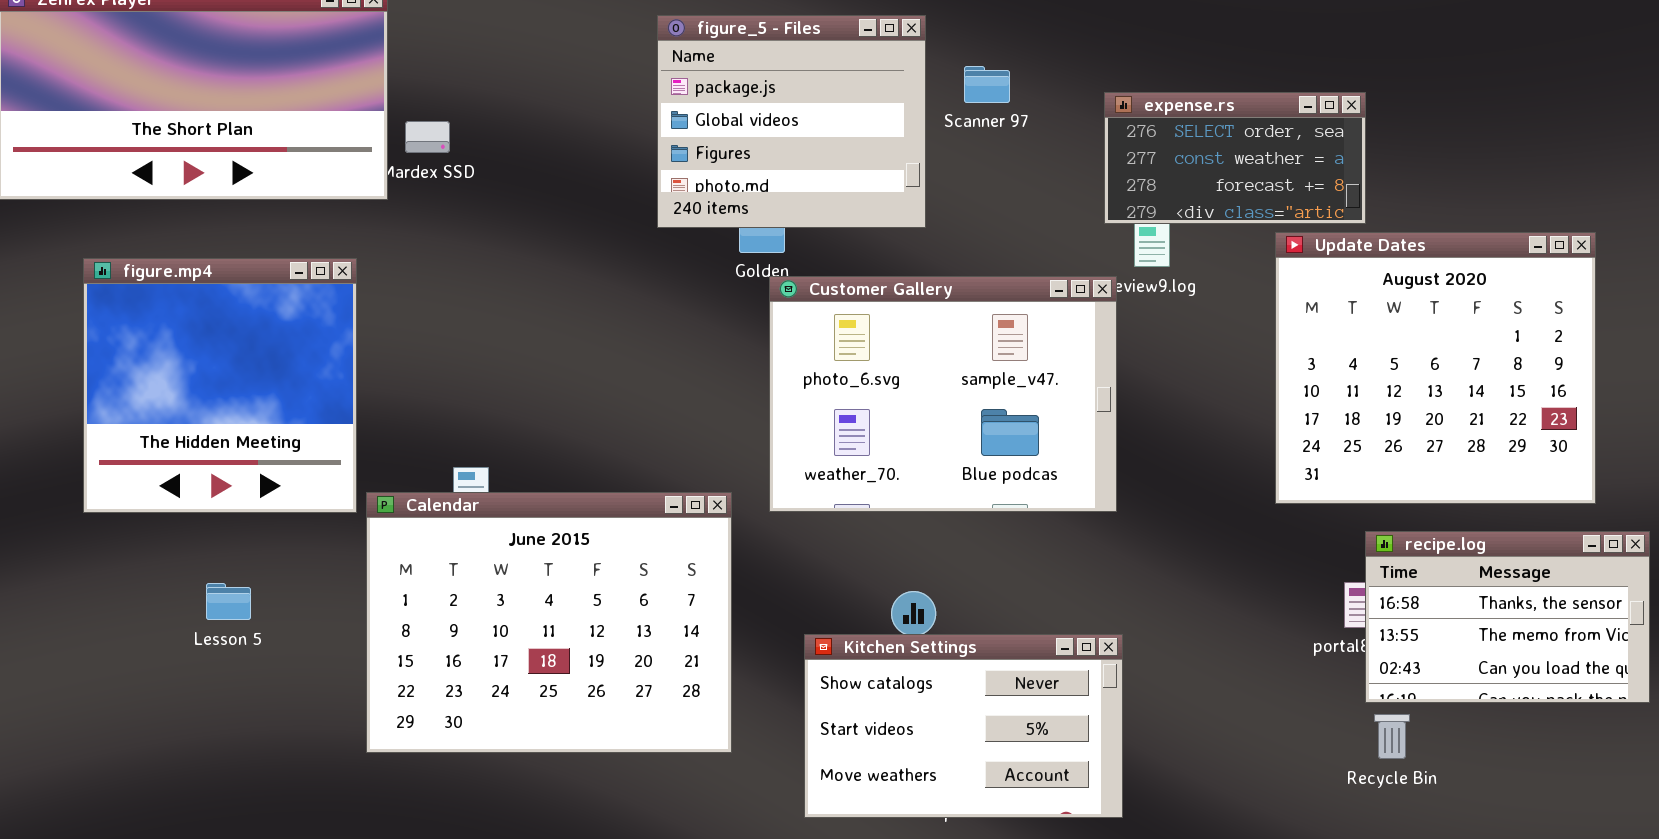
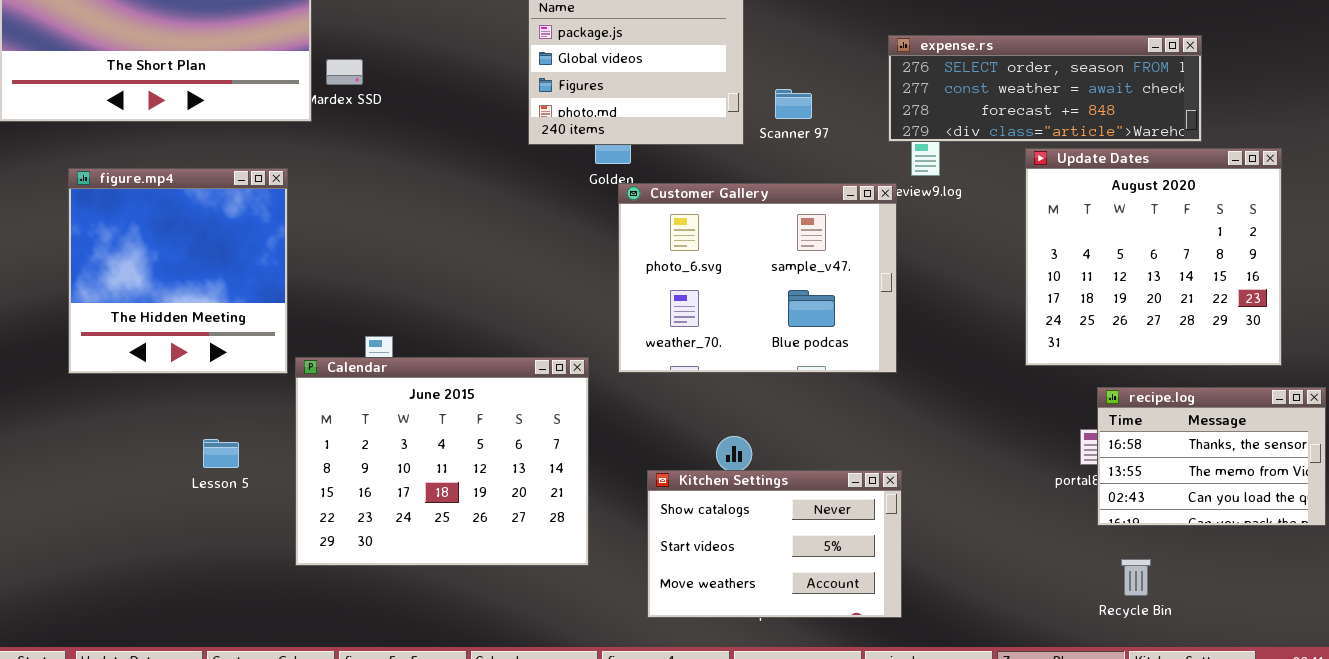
Scanner 97: [964,66,1010,103] -> [775,89,812,119], moved
expense.rs: [1104,92,1366,224] -> [888,35,1202,142], resized
Lesson 5: [206,583,251,620] -> [203,439,239,468], moved
Recycle Bin: [1374,714,1410,759] -> [1121,559,1151,596], moved

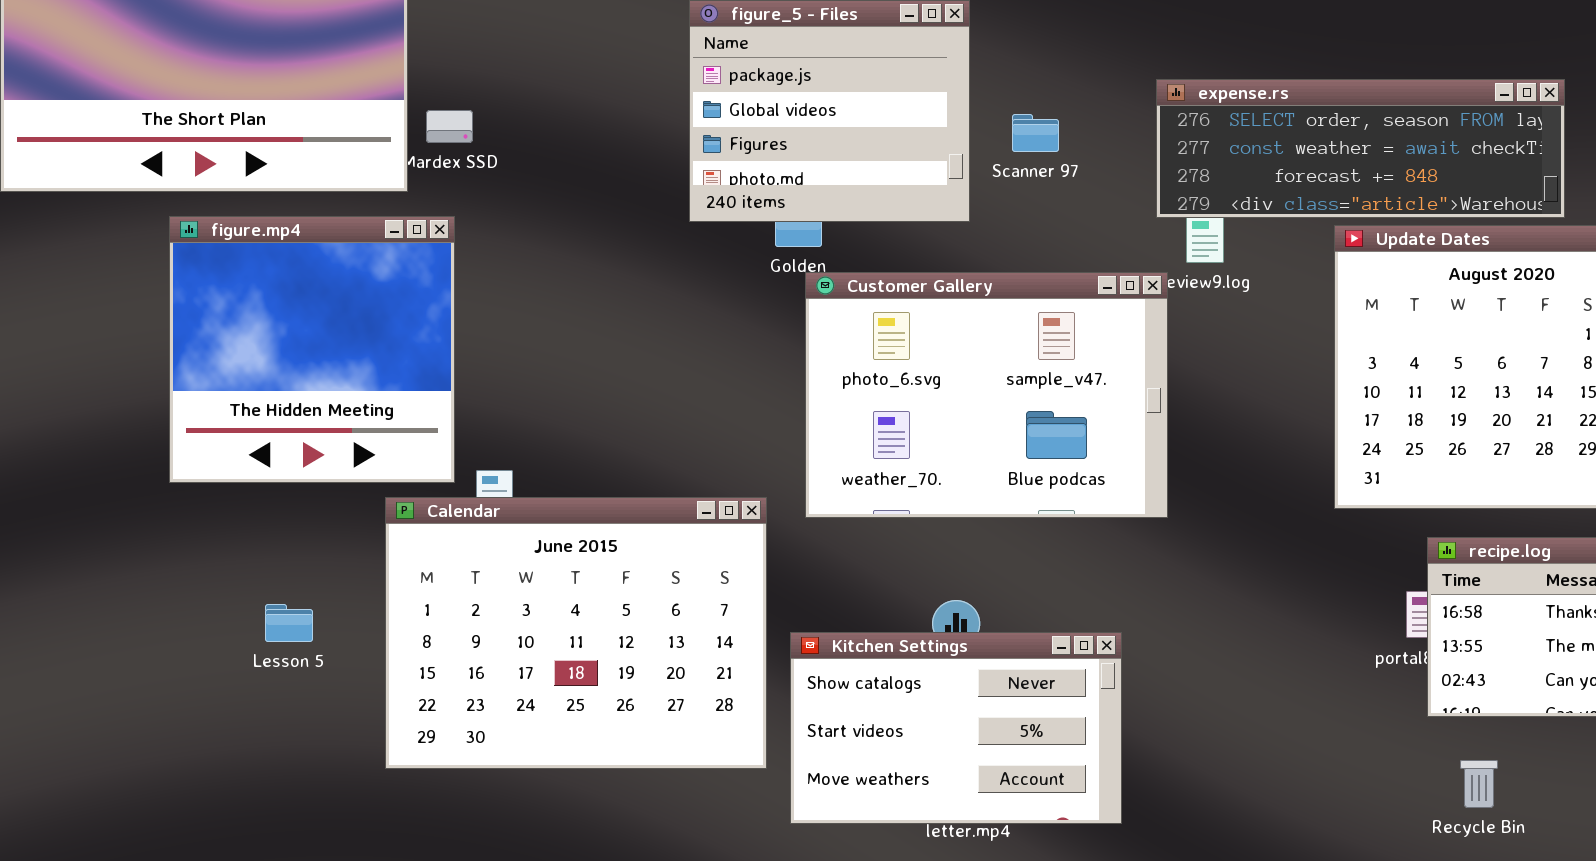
Scanner 97: [775,89,812,119] -> [1012,114,1059,152], moved
figure.mp4: [68,168,288,374] -> [169,216,455,483], moved
Kitchen Settings: [647,470,902,618] -> [790,632,1122,824], moved

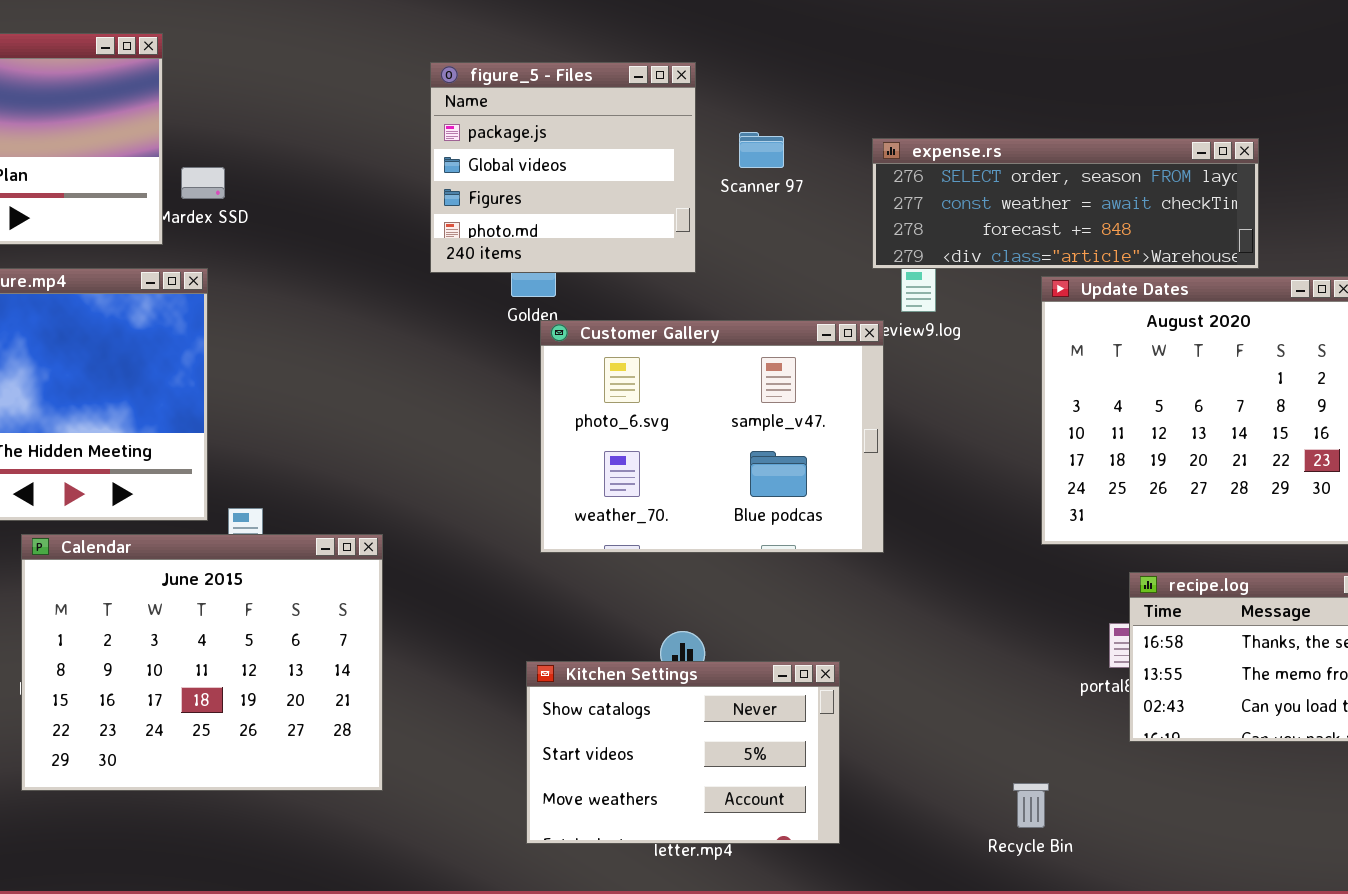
Scanner 97: [1012,114,1059,152] -> [739,132,784,168], moved
Calendar: [385,497,767,769] -> [21,534,383,791], moved
Recycle Bin: [1460,760,1498,808] -> [1013,783,1049,828], moved

